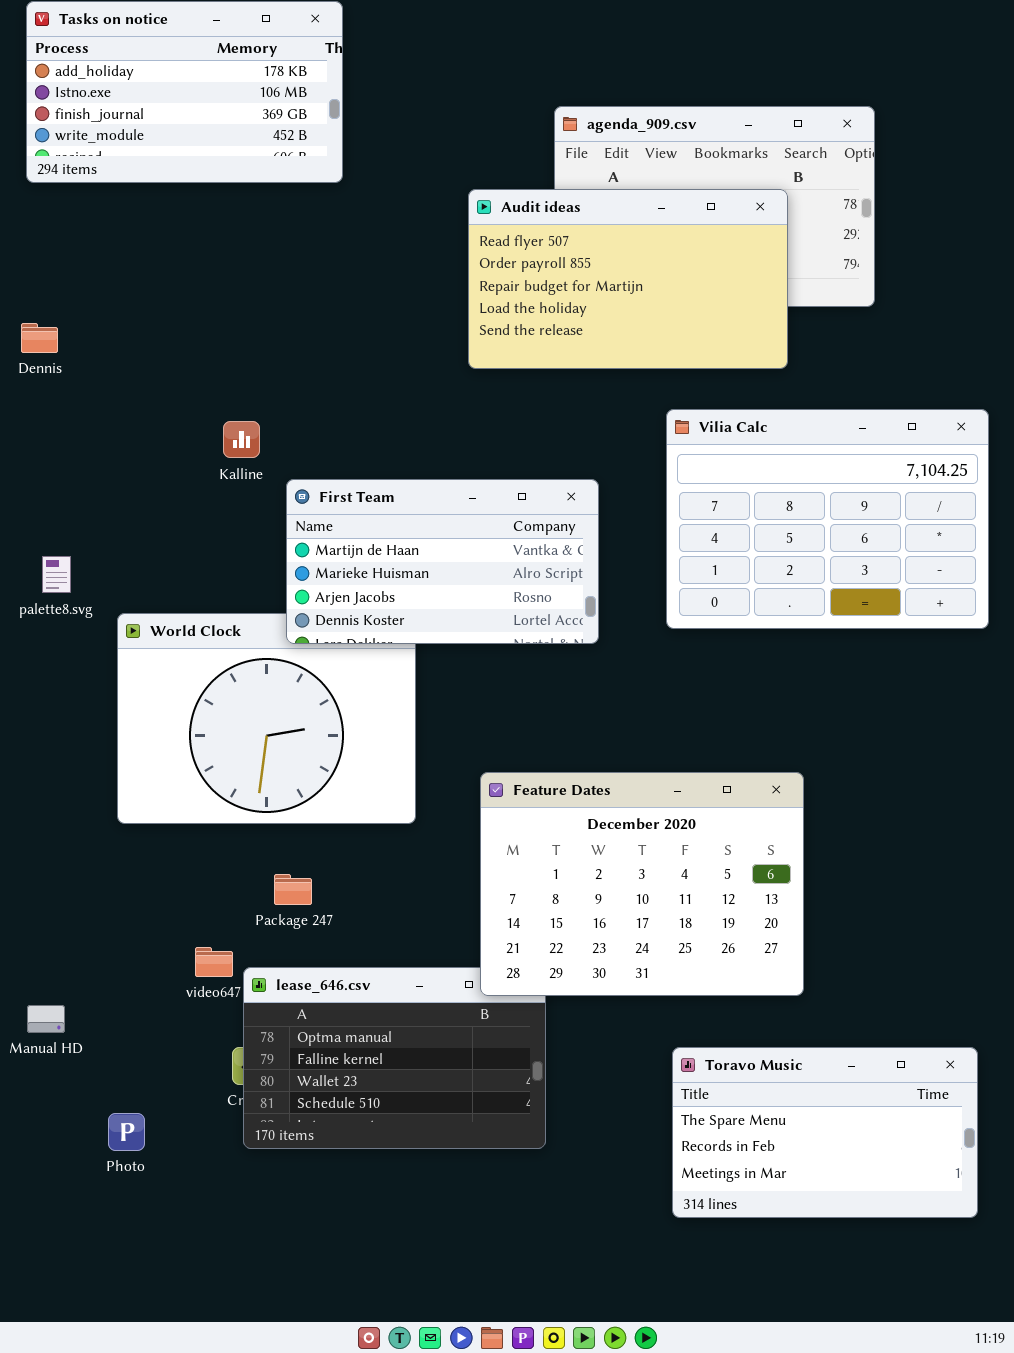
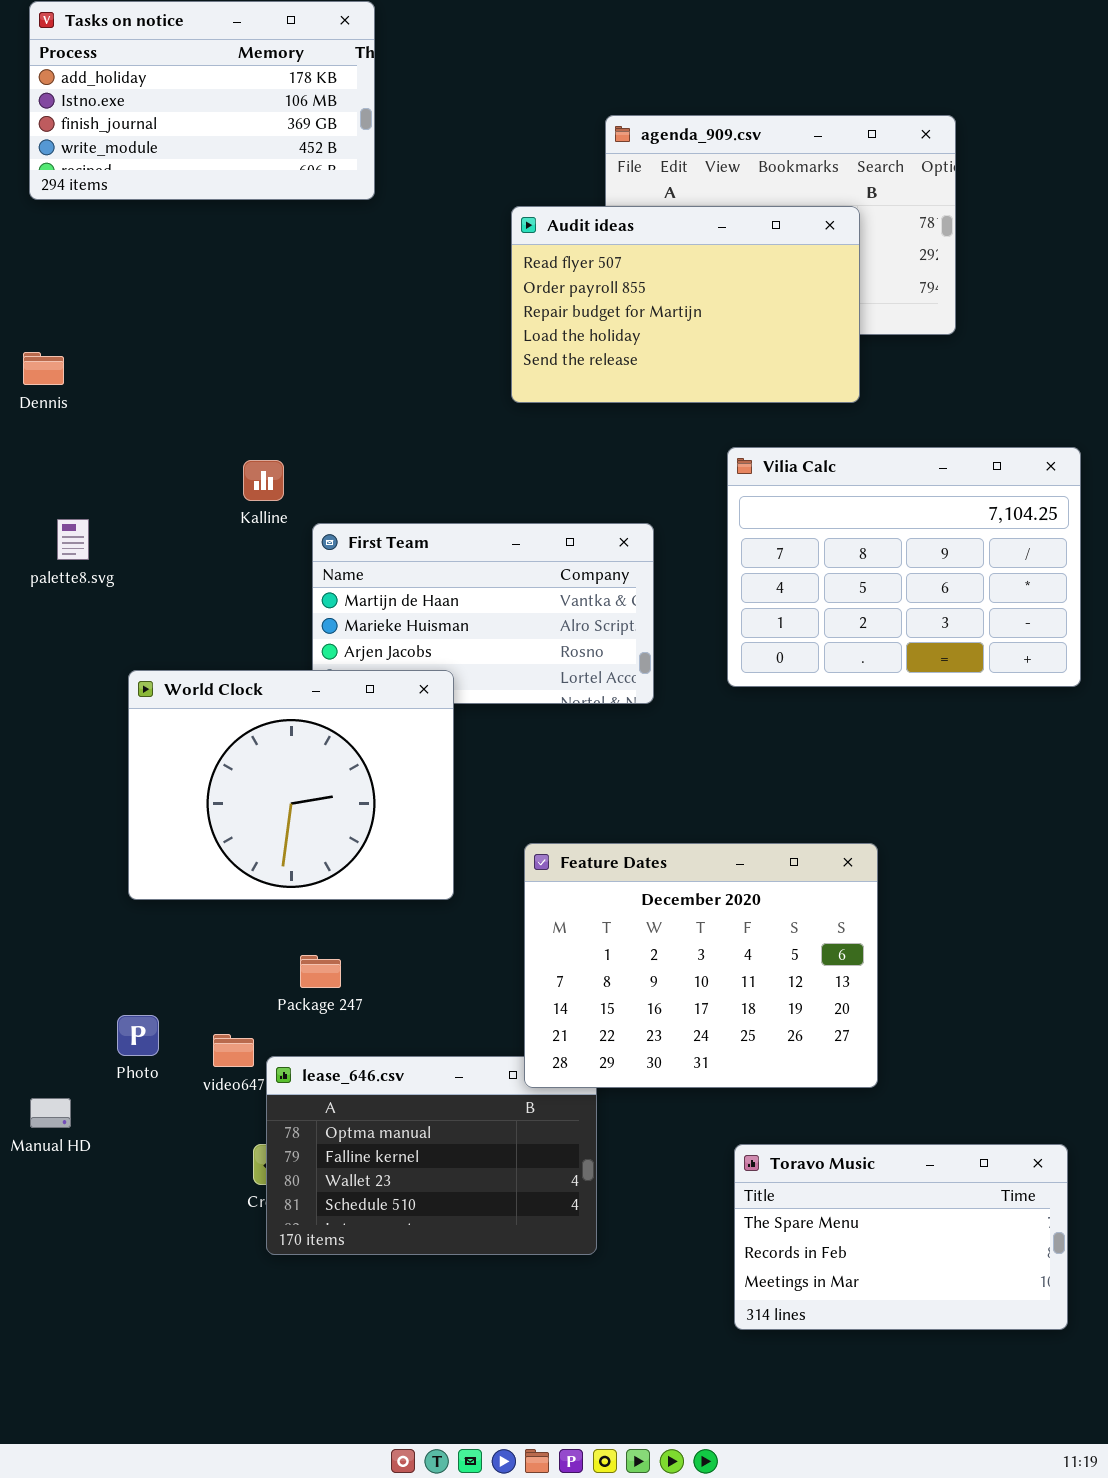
palette8.svg: [42,556,71,593] -> [57,519,89,560], moved
World Clock: [117,613,416,824] -> [128,670,454,900], raised
Photo: [108,1113,145,1151] -> [117,1015,159,1056], moved

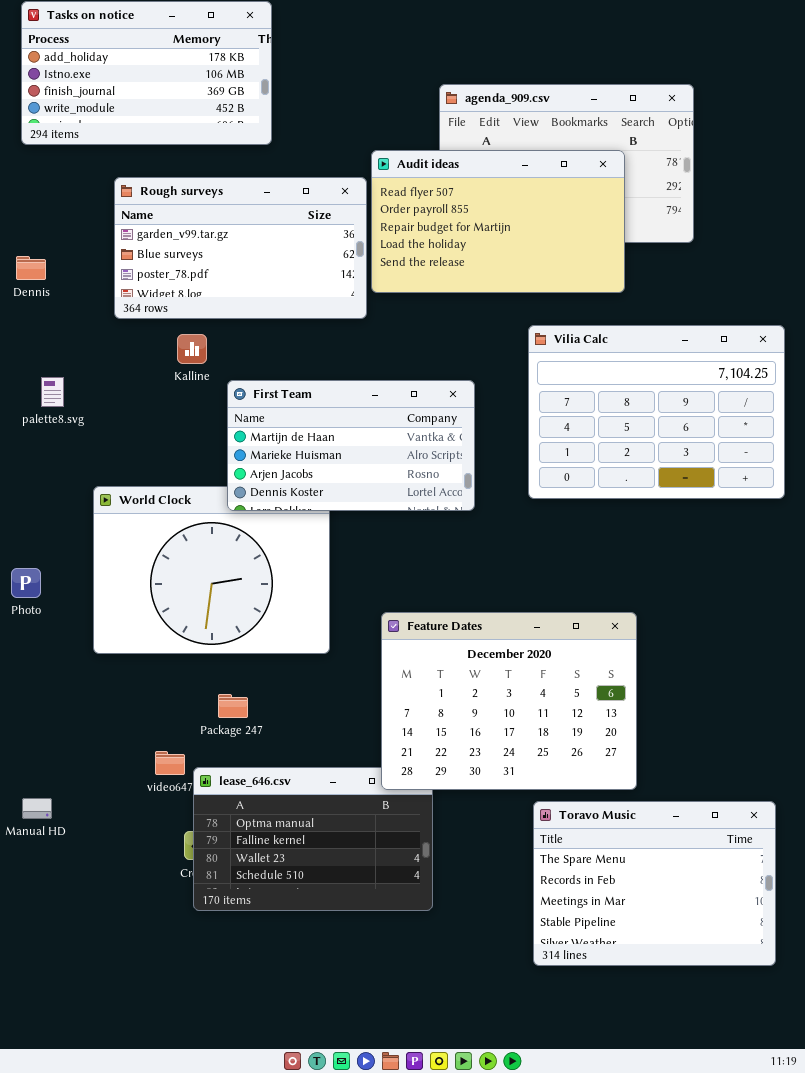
Rough surveys: none -> [114,177,367,319], opened
First Team: [312,523,654,704] -> [227,380,475,511], raised
Photo: [117,1015,159,1056] -> [11,568,41,598], moved
Toravo Music: [734,1144,1068,1330] -> [533,801,776,966], resized

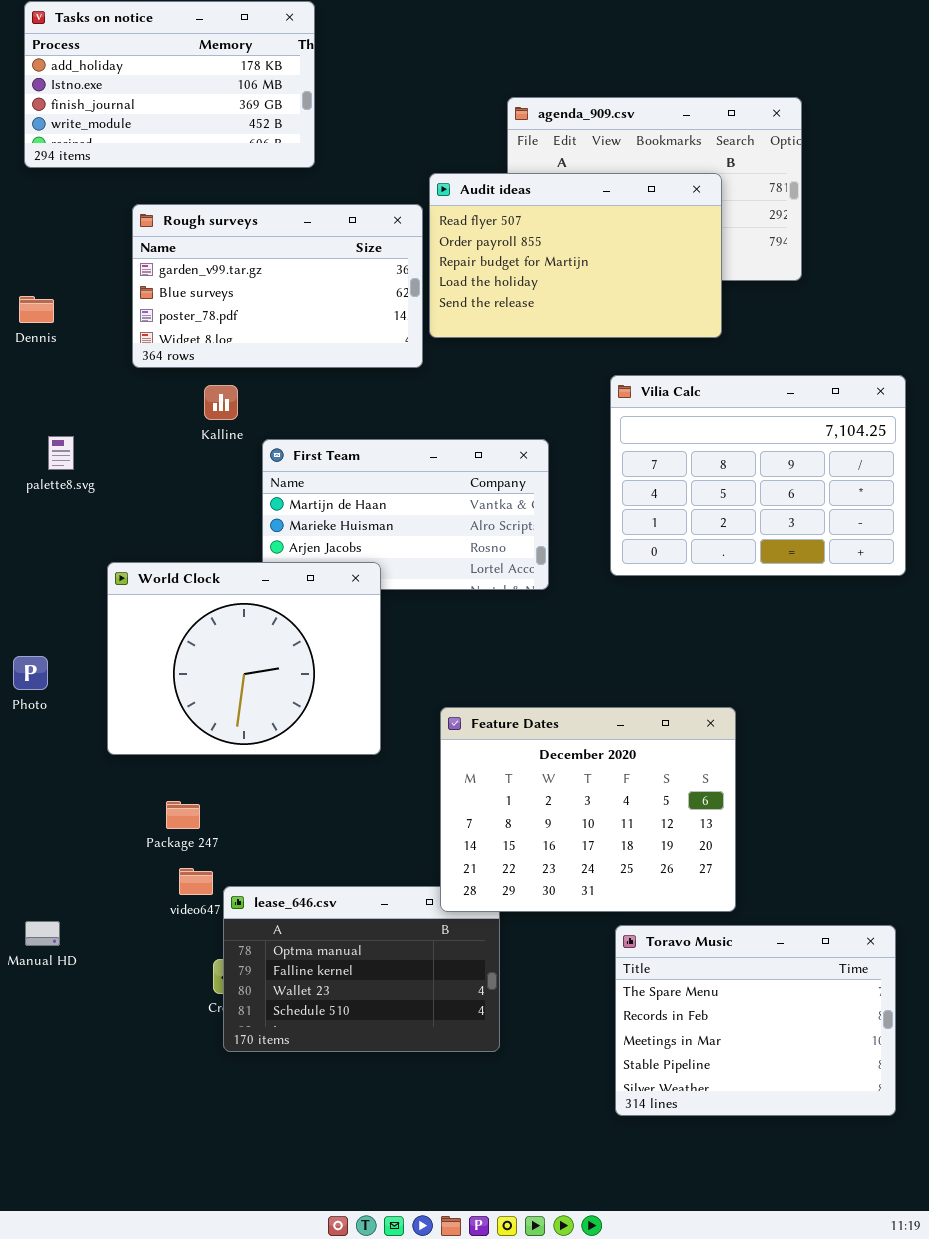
World Clock: [93,486,330,654] -> [107,562,381,755], raised
Package 247: [218,694,248,718] -> [166,801,200,829], moved

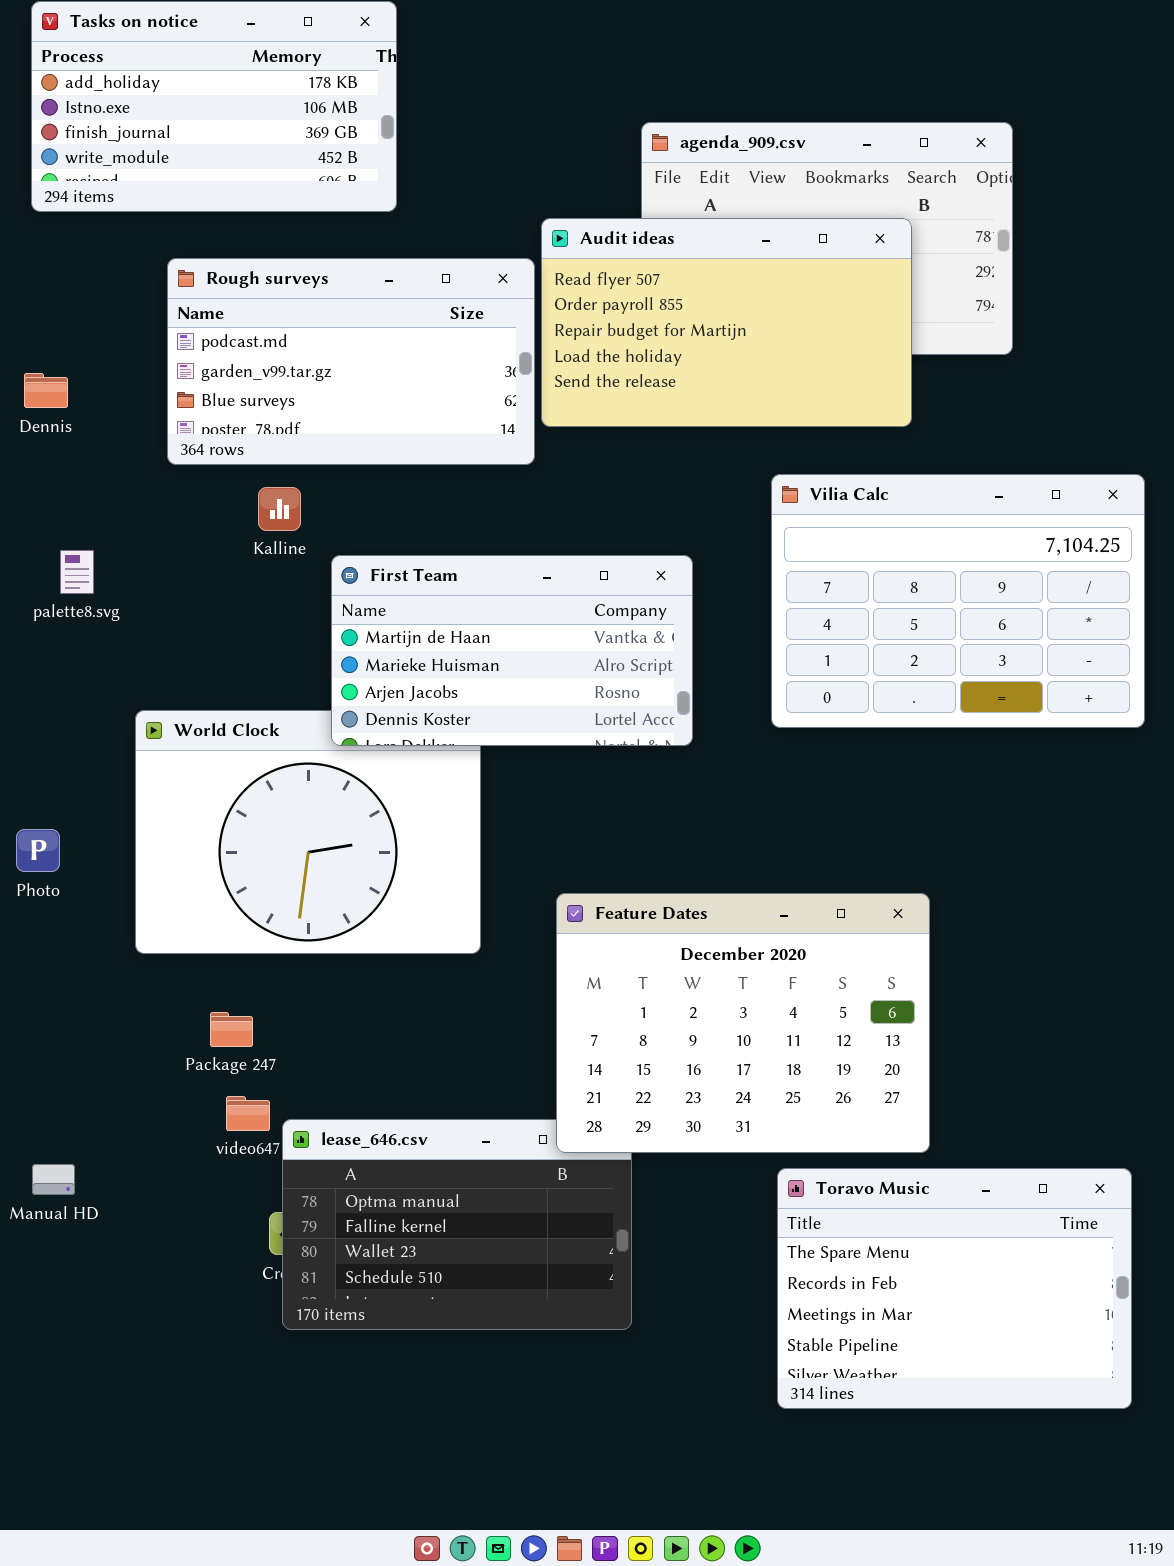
Rough surveys: [132,204,423,368] -> [167,258,535,465], scrolled up 1 row
First Team: [262,439,549,590] -> [331,555,693,746], raised

